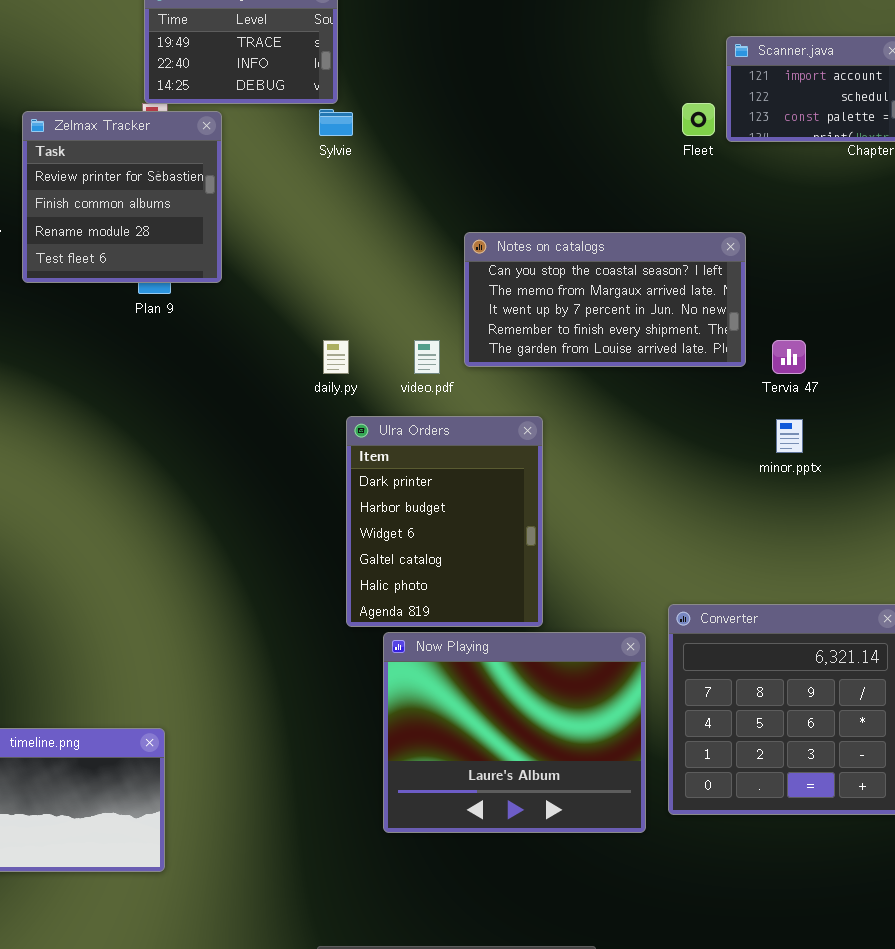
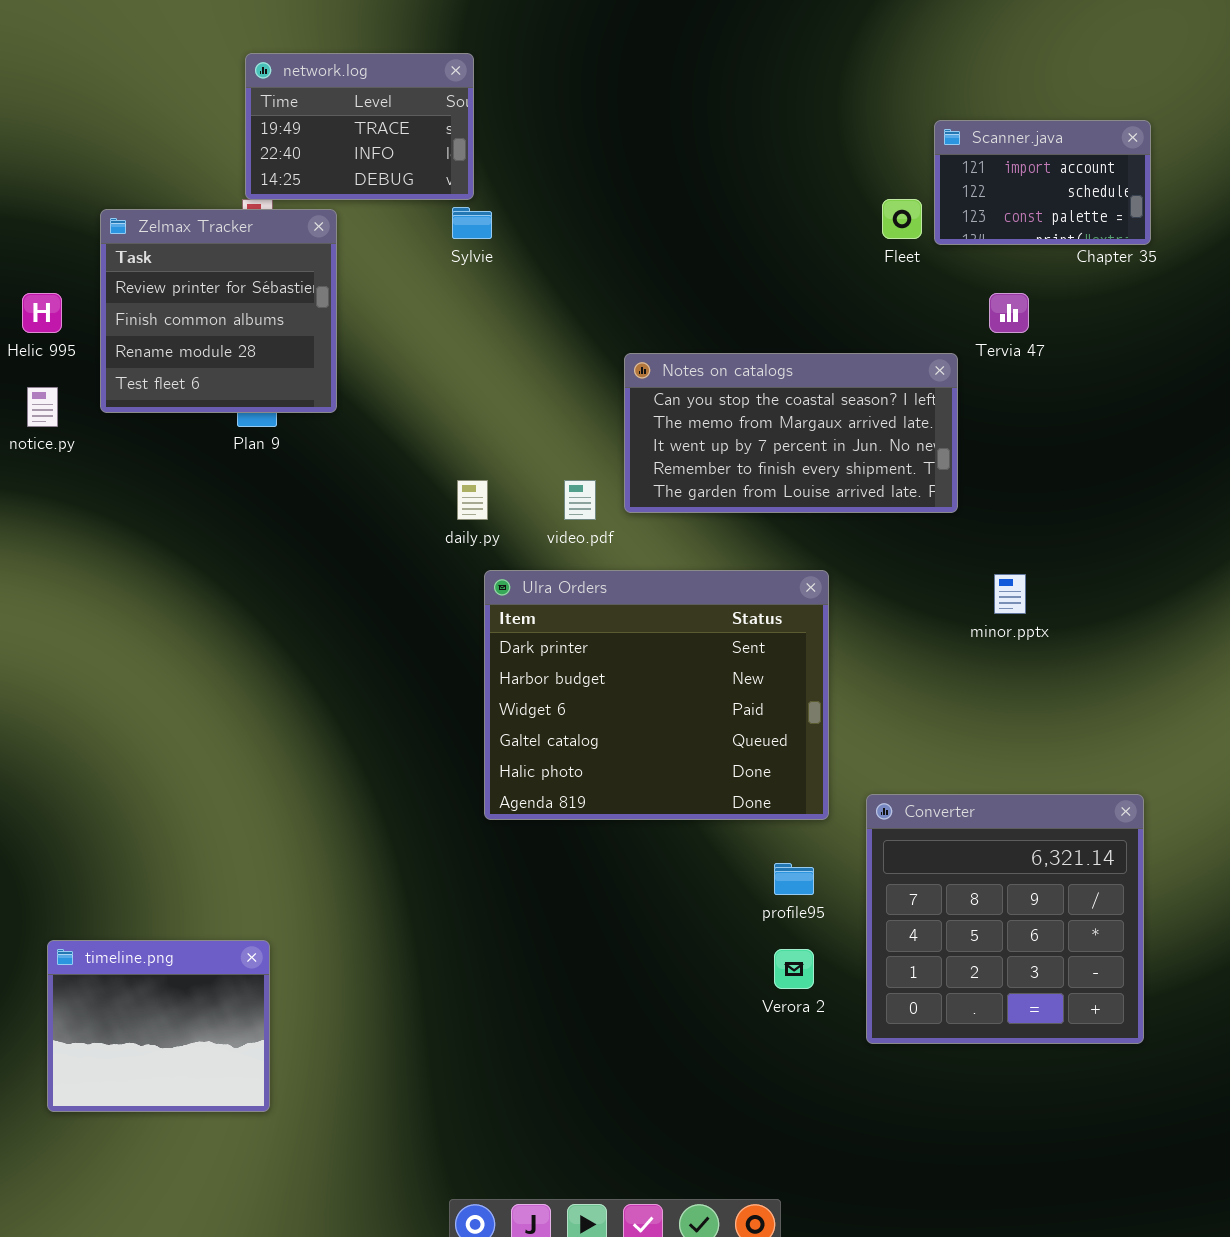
Tervia 47: [772,340,806,374] -> [989,293,1029,333], moved
Ulra Orders: [346,416,543,627] -> [484,570,829,820], resized
Now Playing: [383,632,646,833] -> none, closed

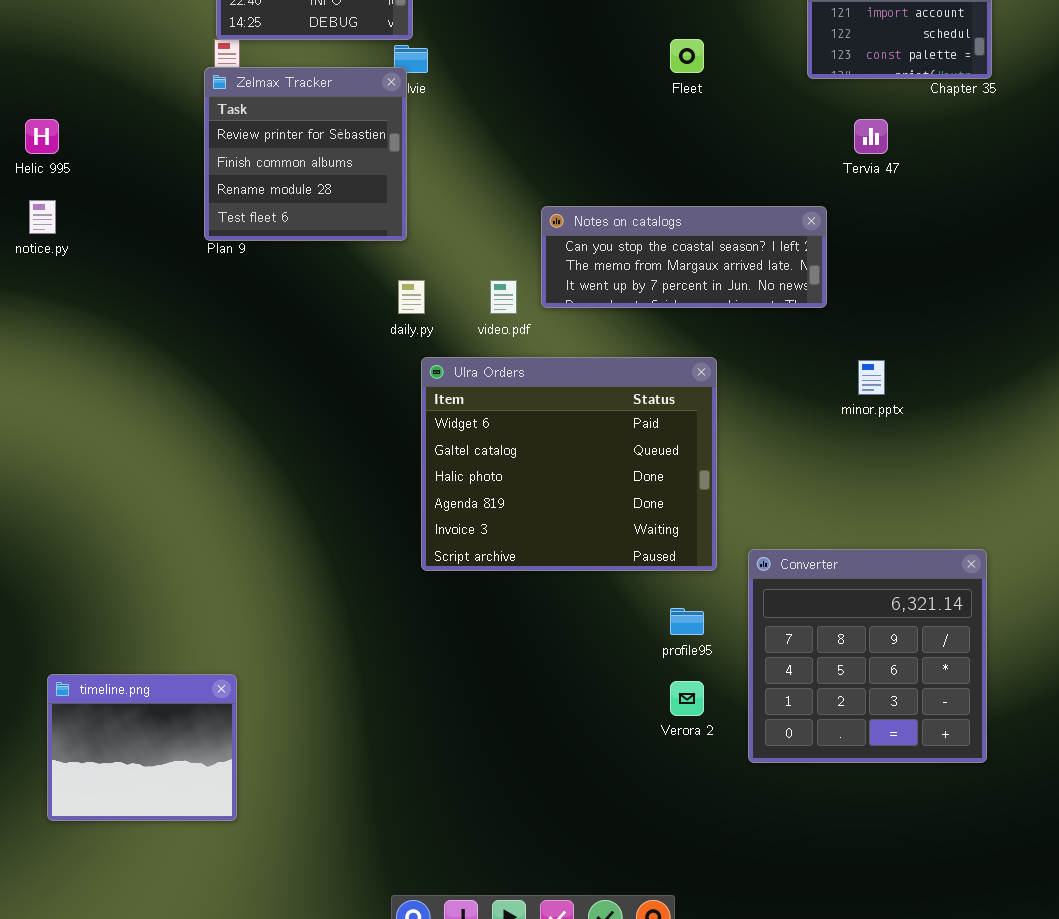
Fleet: [882,199,922,239] -> [670,39,704,73], moved
Zelmax Tracker: [100,209,337,413] -> [204,67,407,241], moved
Notes on catalogs: [624,353,958,513] -> [541,206,827,308], resized
Ulra Orders: [484,570,829,820] -> [421,357,717,571], scrolled down 2 rows

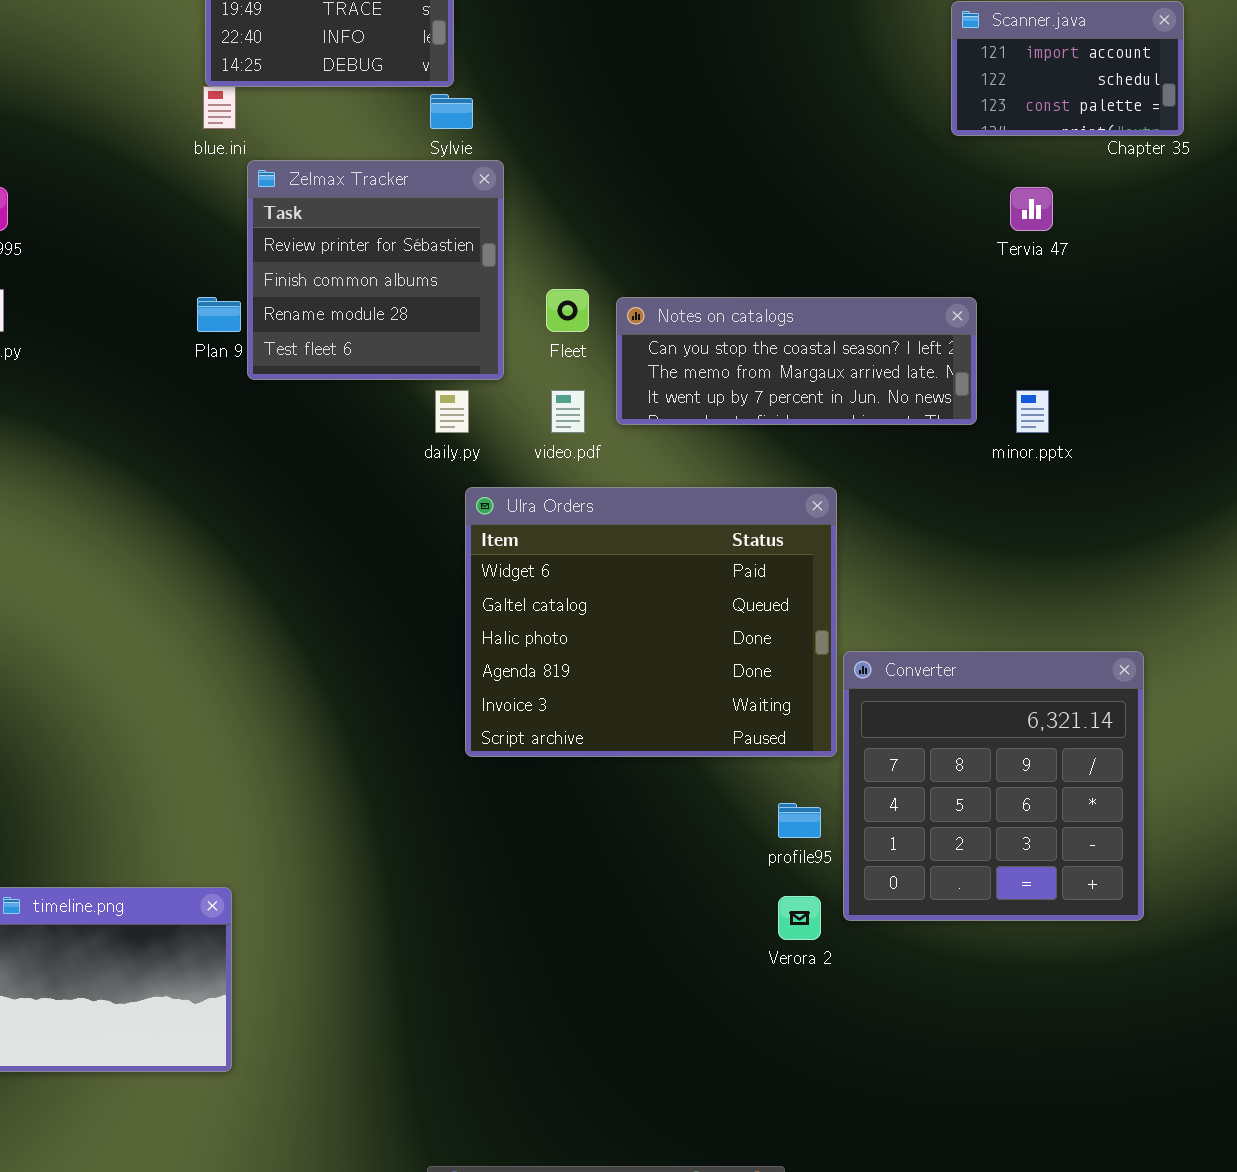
Fleet: [670,39,704,73] -> [546,289,589,332], moved
Zelmax Tracker: [204,67,407,241] -> [247,160,504,380], moved
minor.pptx: [858,360,885,395] -> [1016,390,1049,433], moved
Converter: [748,549,987,763] -> [843,651,1144,921], moved

